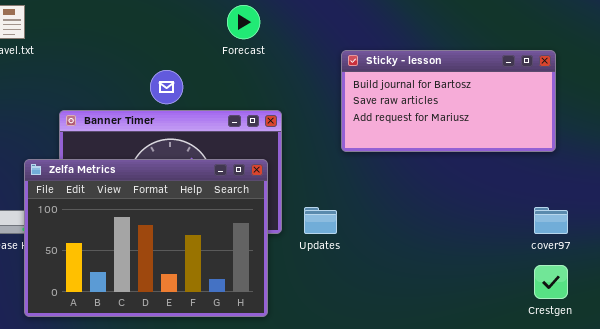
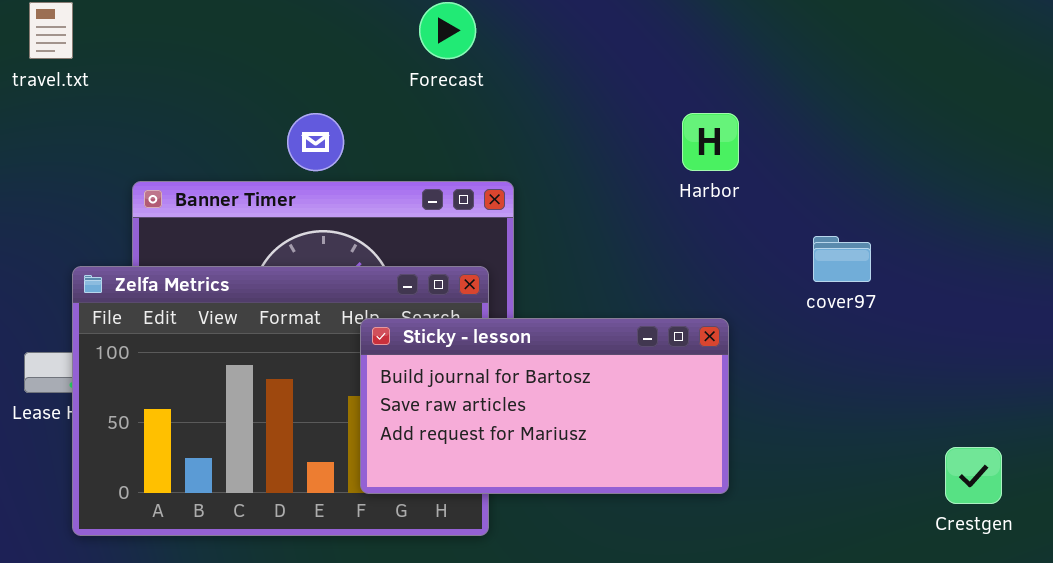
Sticky - lesson: [341,50,556,152] -> [360,318,729,494], moved
cover97: [534,207,568,234] -> [813,236,871,282], moved

